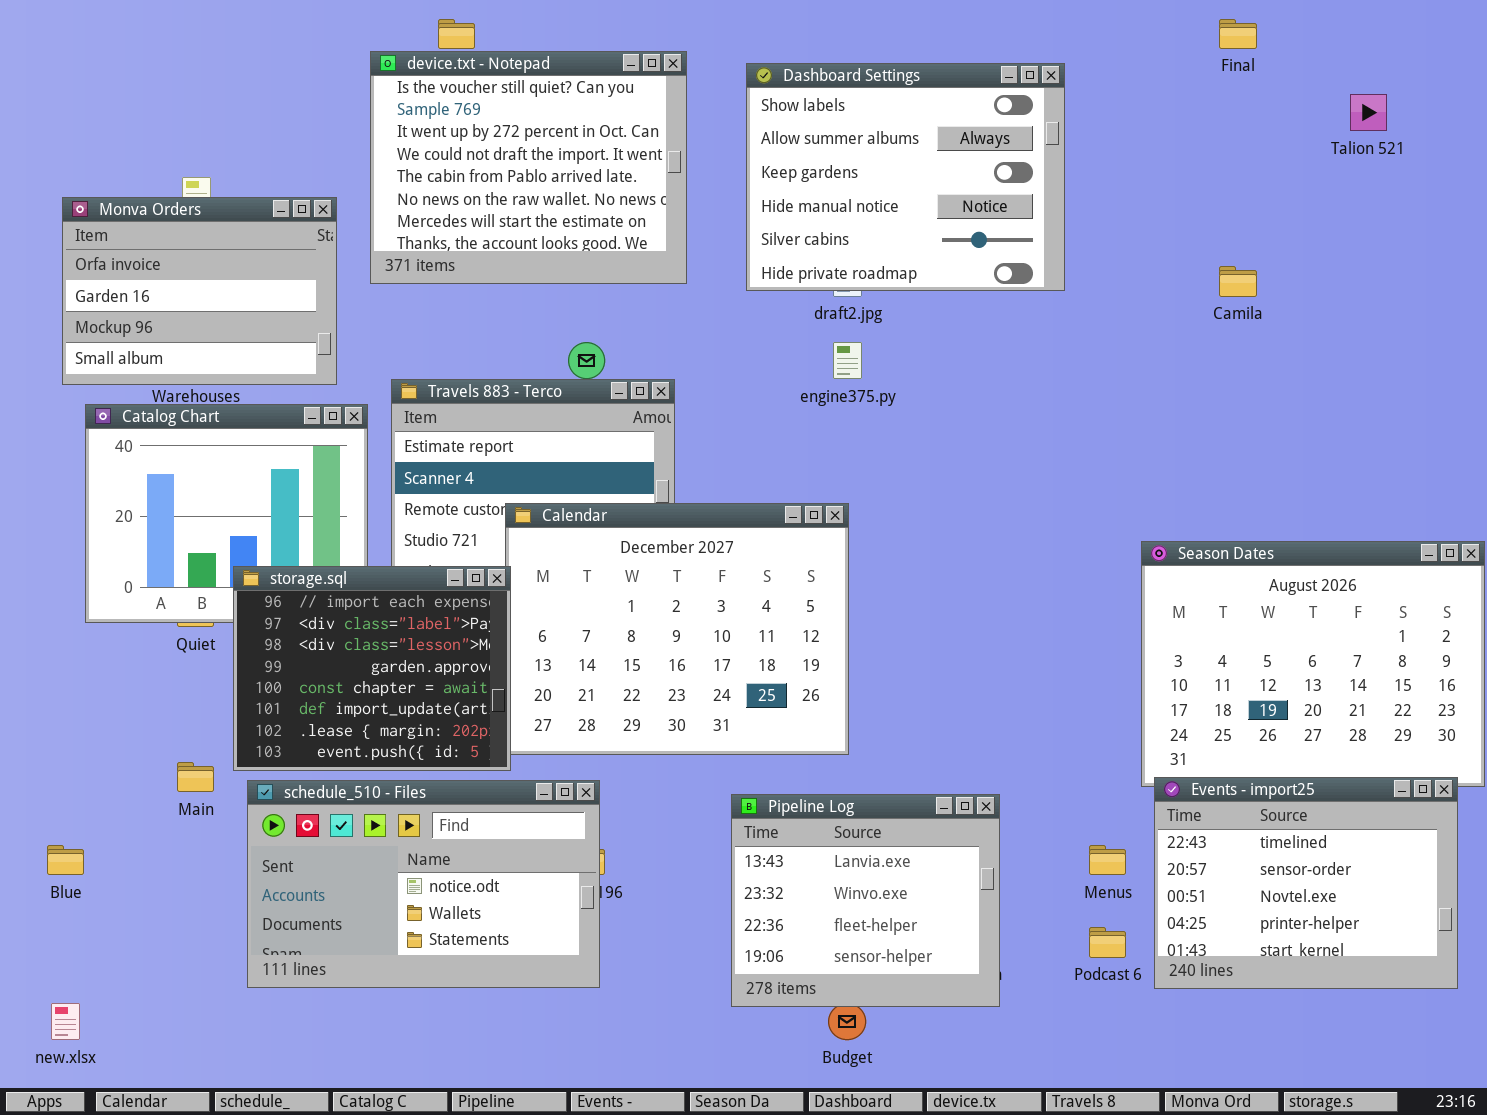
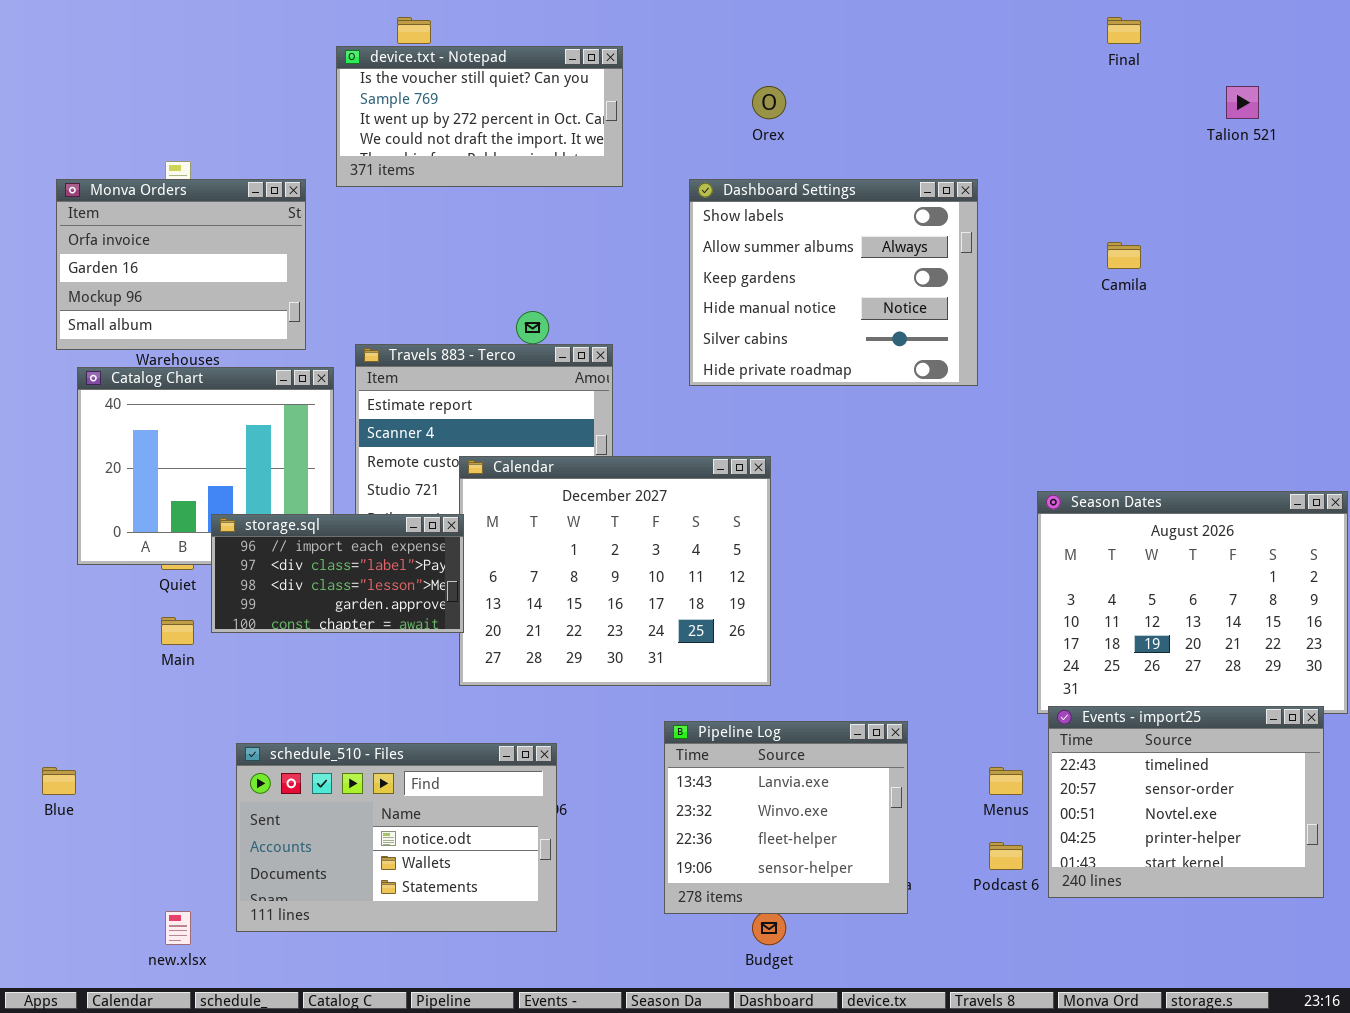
device.txt - Notepad: [370,51,687,284] -> [336,46,623,187], resized
Dashboard Settings: [746,63,1065,291] -> [689,179,978,386], moved
storage.sql: [233,566,511,771] -> [211,514,464,633], resized
Main: [177,762,214,792] -> [161,617,194,645], moved
schedule_510 - Files: [247,780,600,988] -> [236,743,557,932], moved
new.xlsx: [51,1003,80,1040] -> [165,911,191,945], moved

